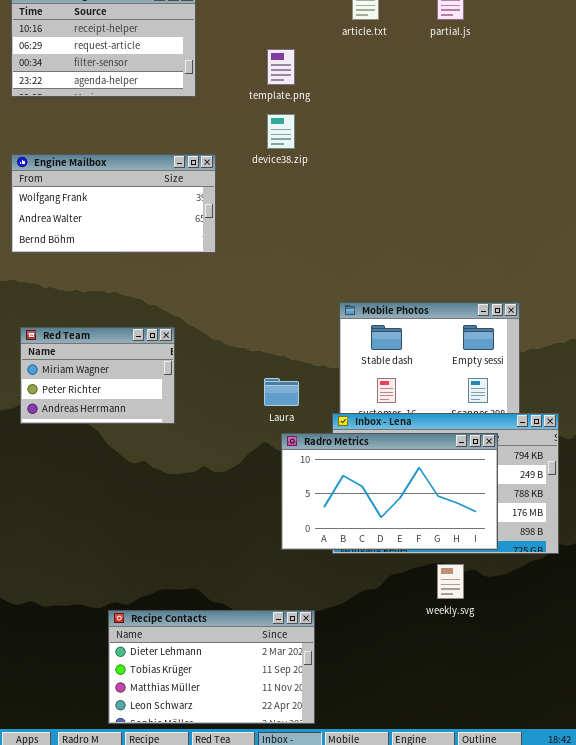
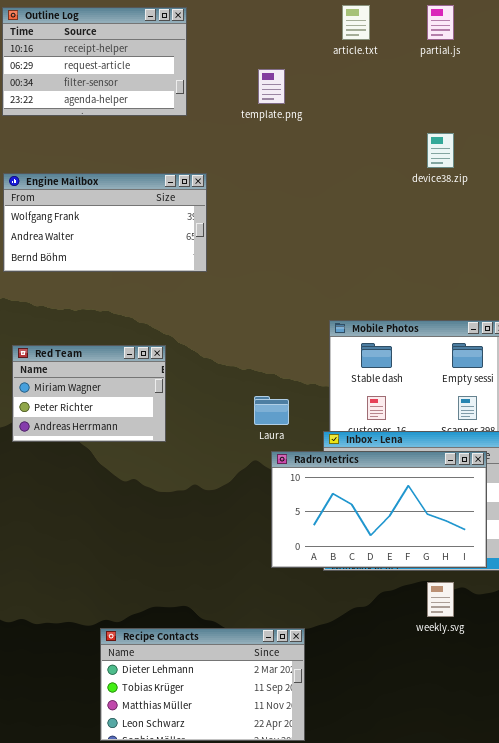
device38.zip: [267,114,295,149] -> [427,133,454,168], moved

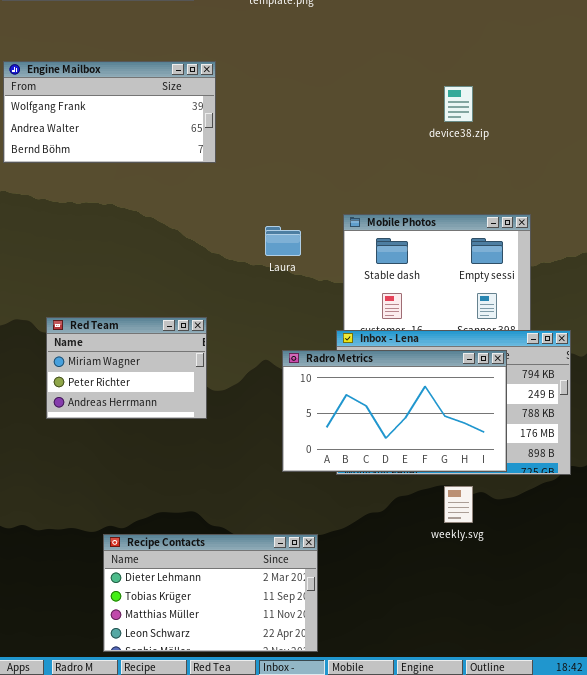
device38.zip: [427,133,454,168] -> [444,86,473,122], moved
Red Team: [12,345,166,442] -> [46,317,207,419], moved
Laura: [254,396,289,425] -> [265,226,301,256], moved

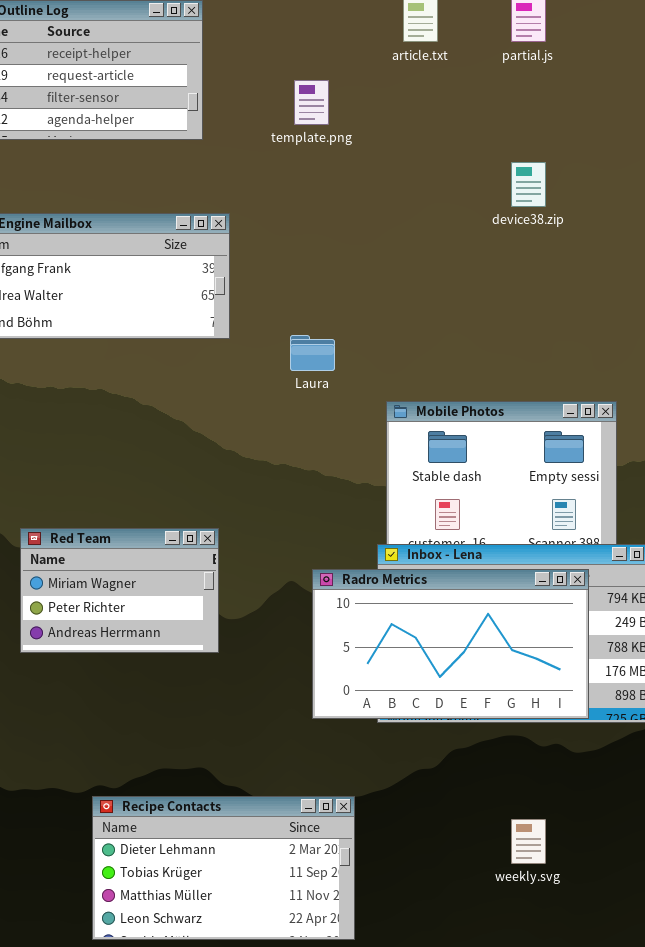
device38.zip: [444,86,473,122] -> [511,162,546,207], moved
Laura: [265,226,301,256] -> [290,335,335,371], moved
weekly.svg: [444,486,473,523] -> [511,819,546,864], moved

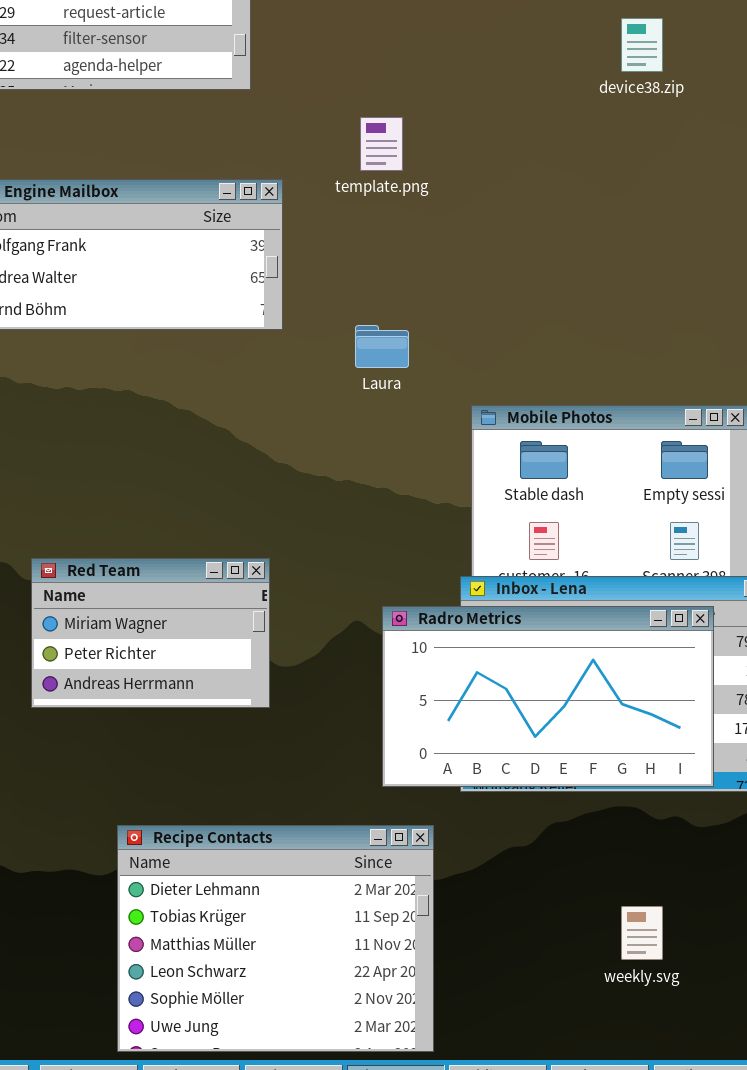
template.png: [294,80,329,125] -> [360,117,403,171], moved
device38.zip: [511,162,546,207] -> [621,18,663,72], moved
Recipe Contacts: [92,796,355,940] -> [117,825,434,1052], resized

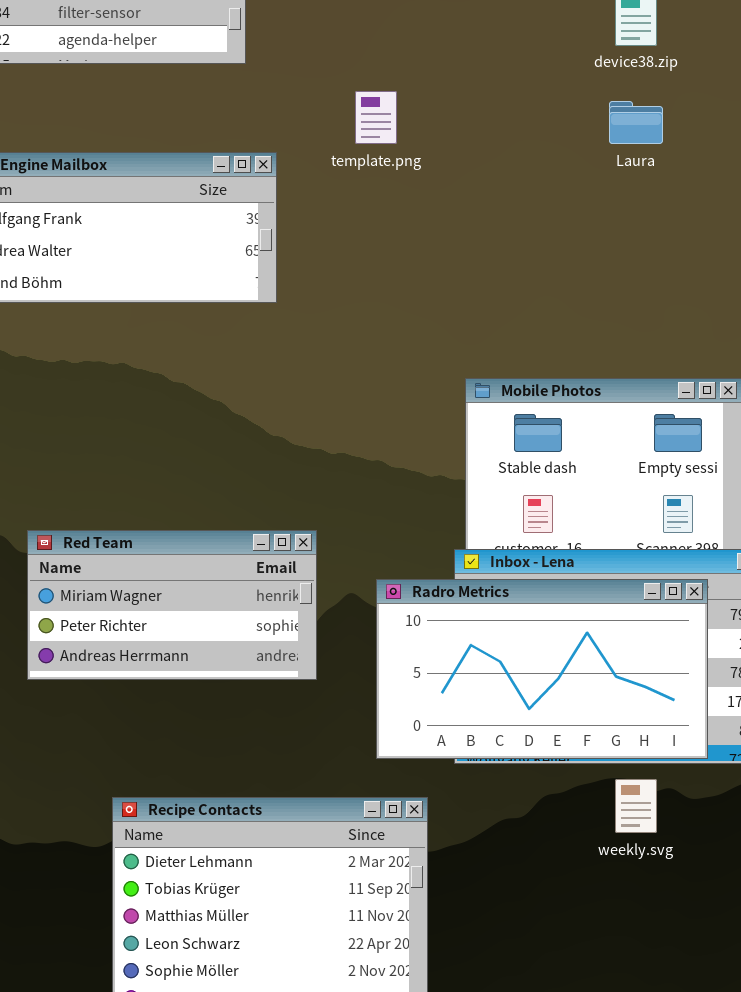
Laura: [355,325,409,368] -> [609,101,663,144], moved
Red Team: [31,558,270,708] -> [27,530,317,680], resized
weekly.svg: [621,906,663,960] -> [615,779,657,833], moved

